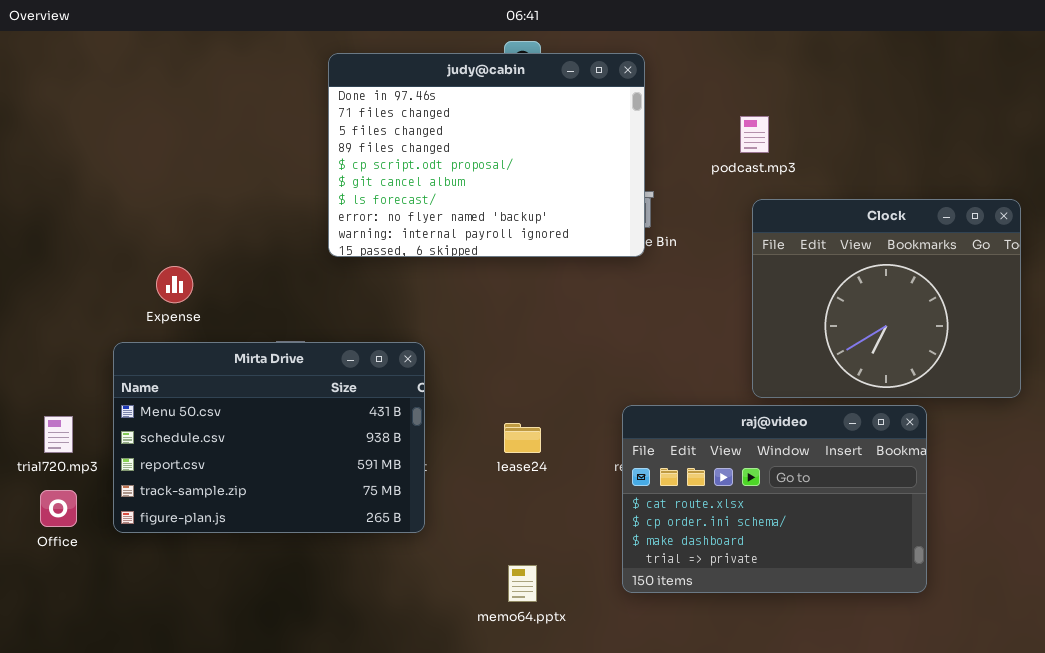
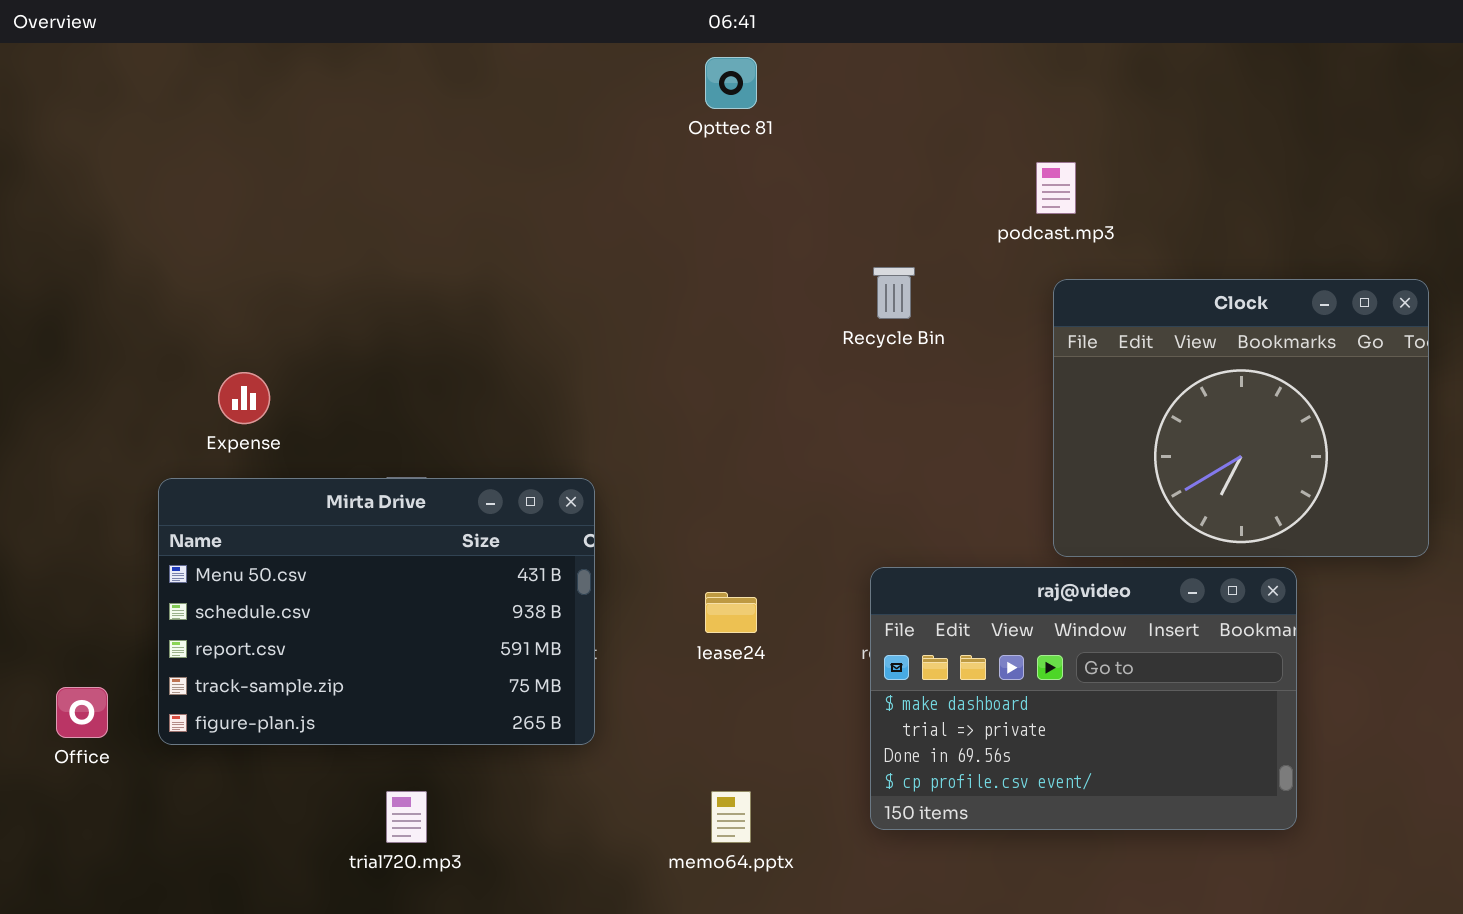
judy@cabin: [328,53,645,257] -> none, closed
raj@video: [622,405,927,593] -> [870,567,1297,830], scrolled down 2 rows
trial720.mp3: [44,416,73,453] -> [386,791,427,843], moved

